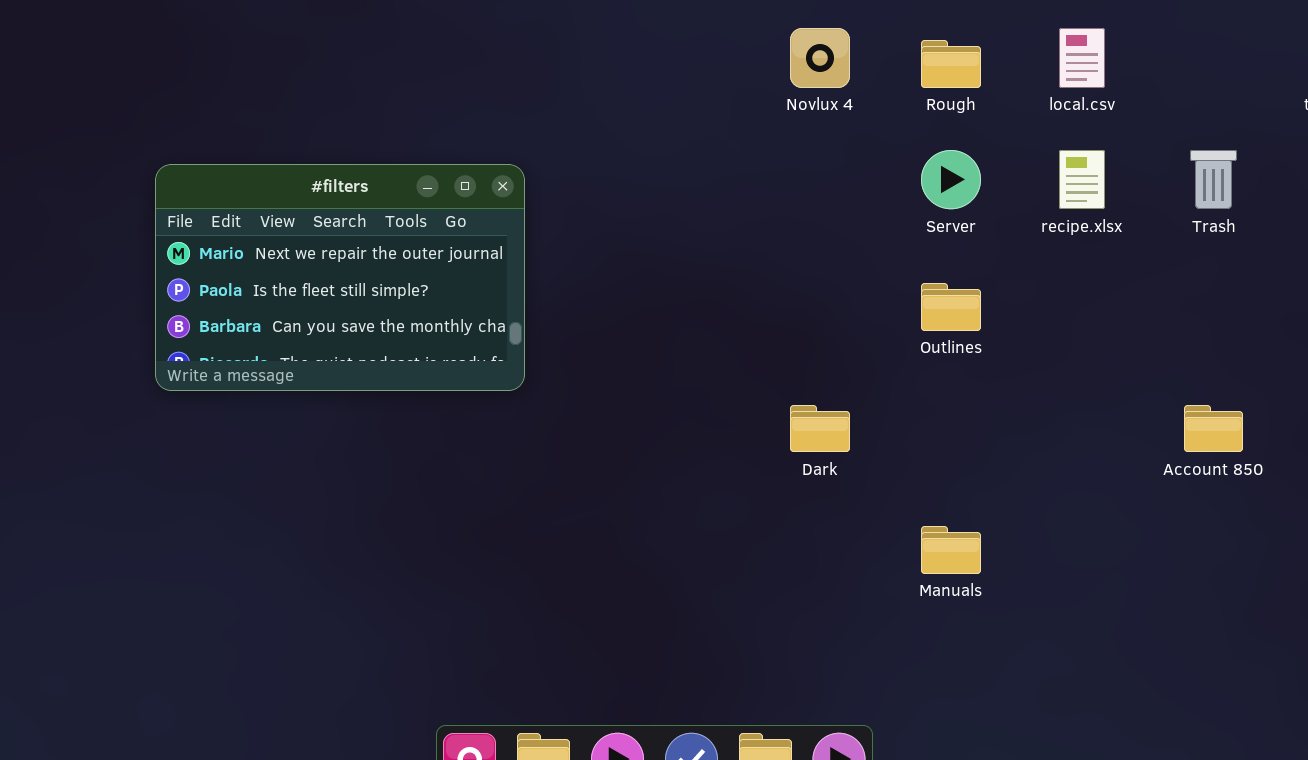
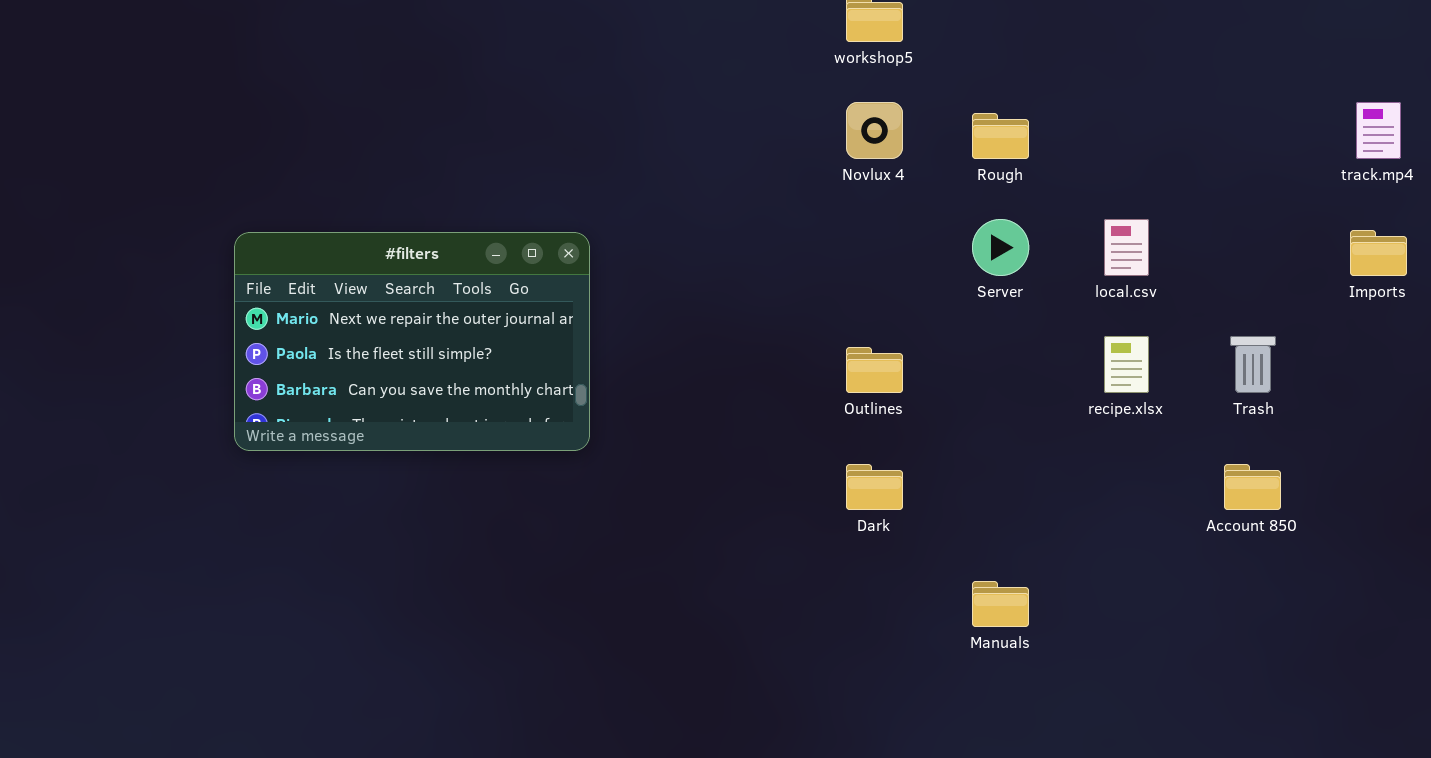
local.csv: [1059,28,1105,88] -> [1104,219,1149,276], moved
recipe.xlsx: [1059,150,1105,209] -> [1104,336,1149,393], moved
Trash: [1190,150,1237,209] -> [1230,336,1276,393], moved
Outlines: [921,283,981,331] -> [846,347,903,393], moved

